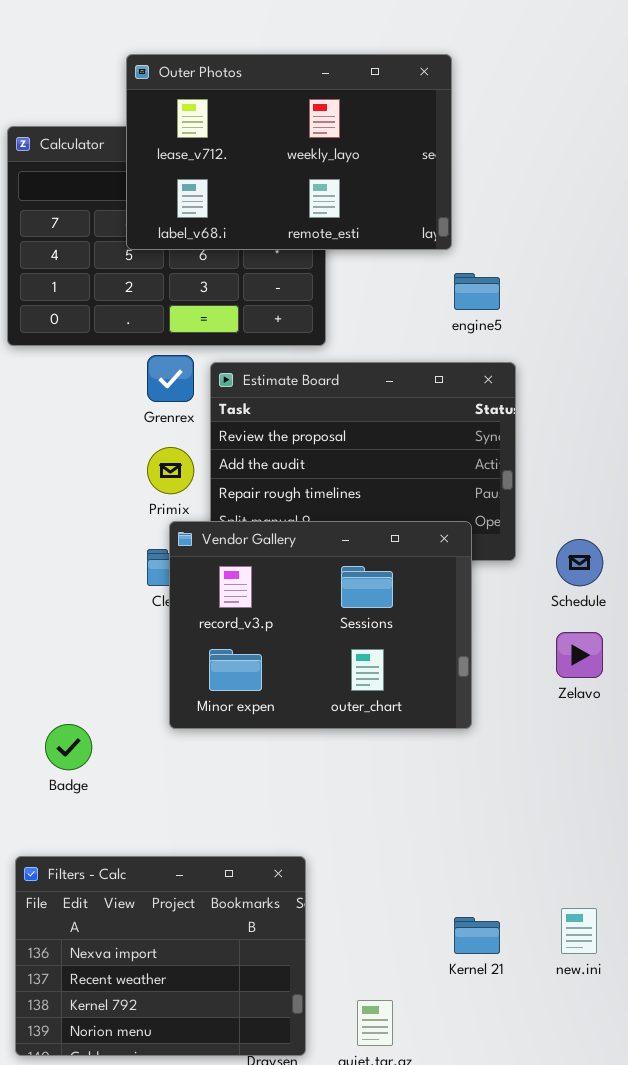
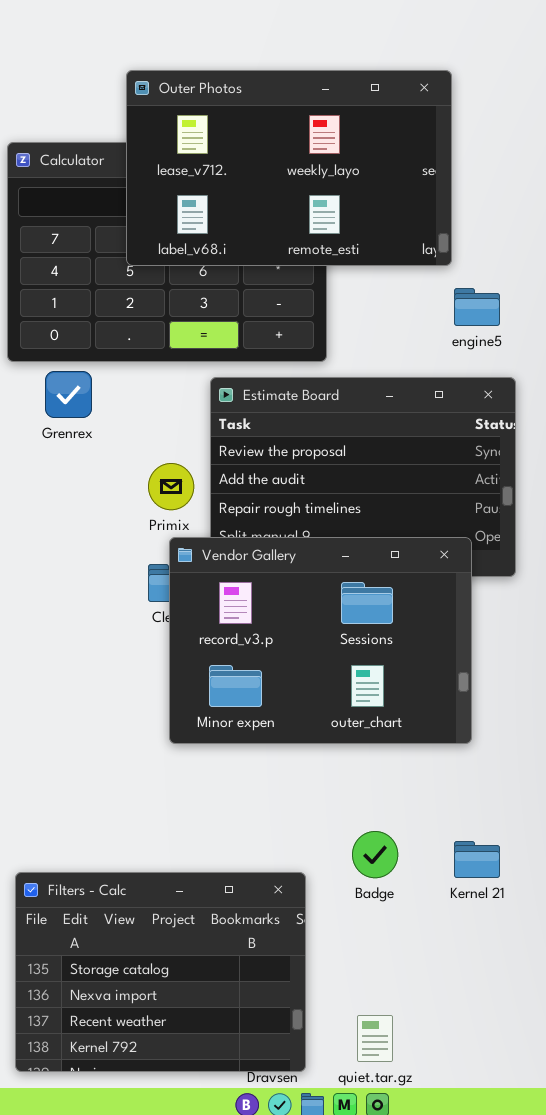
Grenrex: [147,355,194,402] -> [45,371,92,418], moved
Badge: [45,724,92,770] -> [352,831,398,878], moved
Filters - Calc: [15,856,306,1056] -> [15,872,306,1072], scrolled up 1 row
Kernel 21: [454,917,500,954] -> [454,841,500,878], moved

